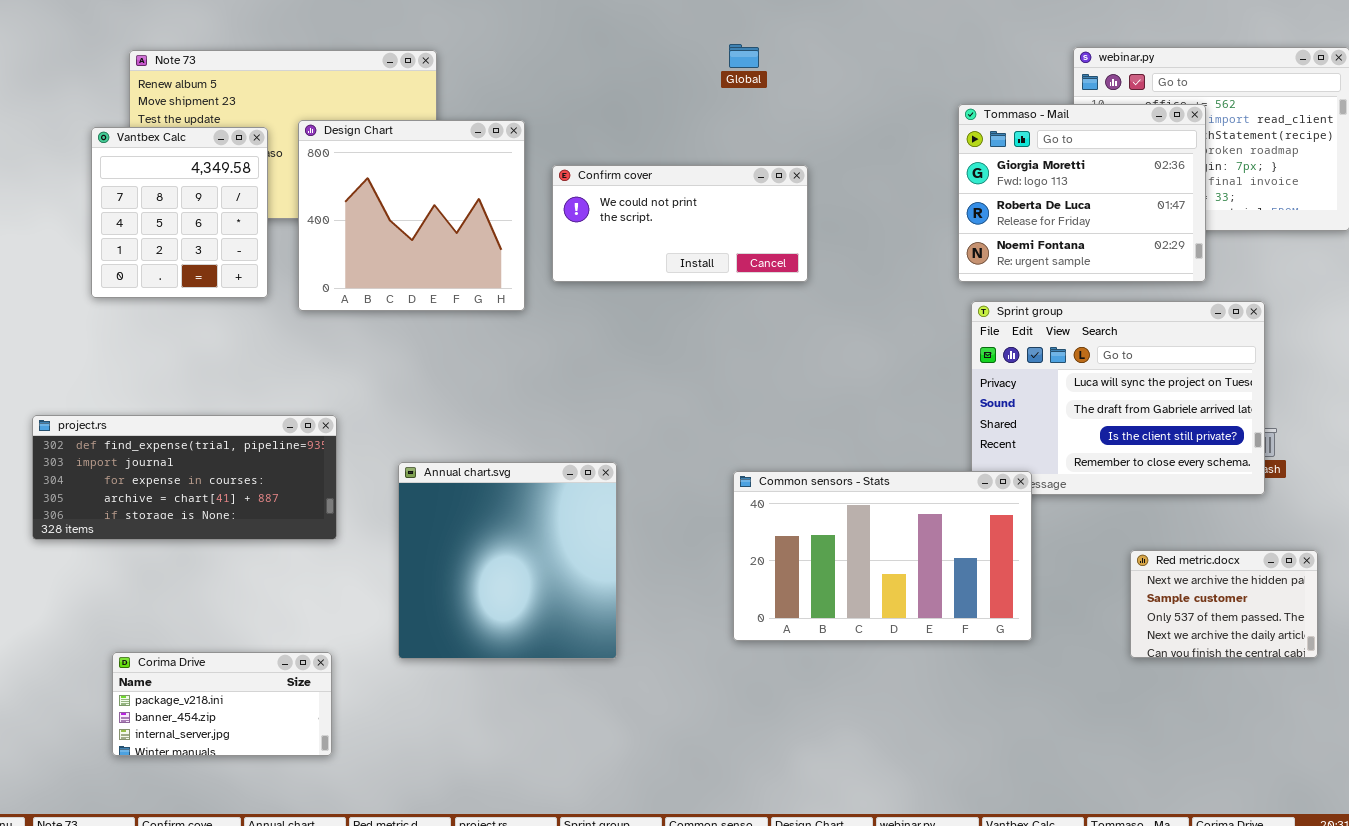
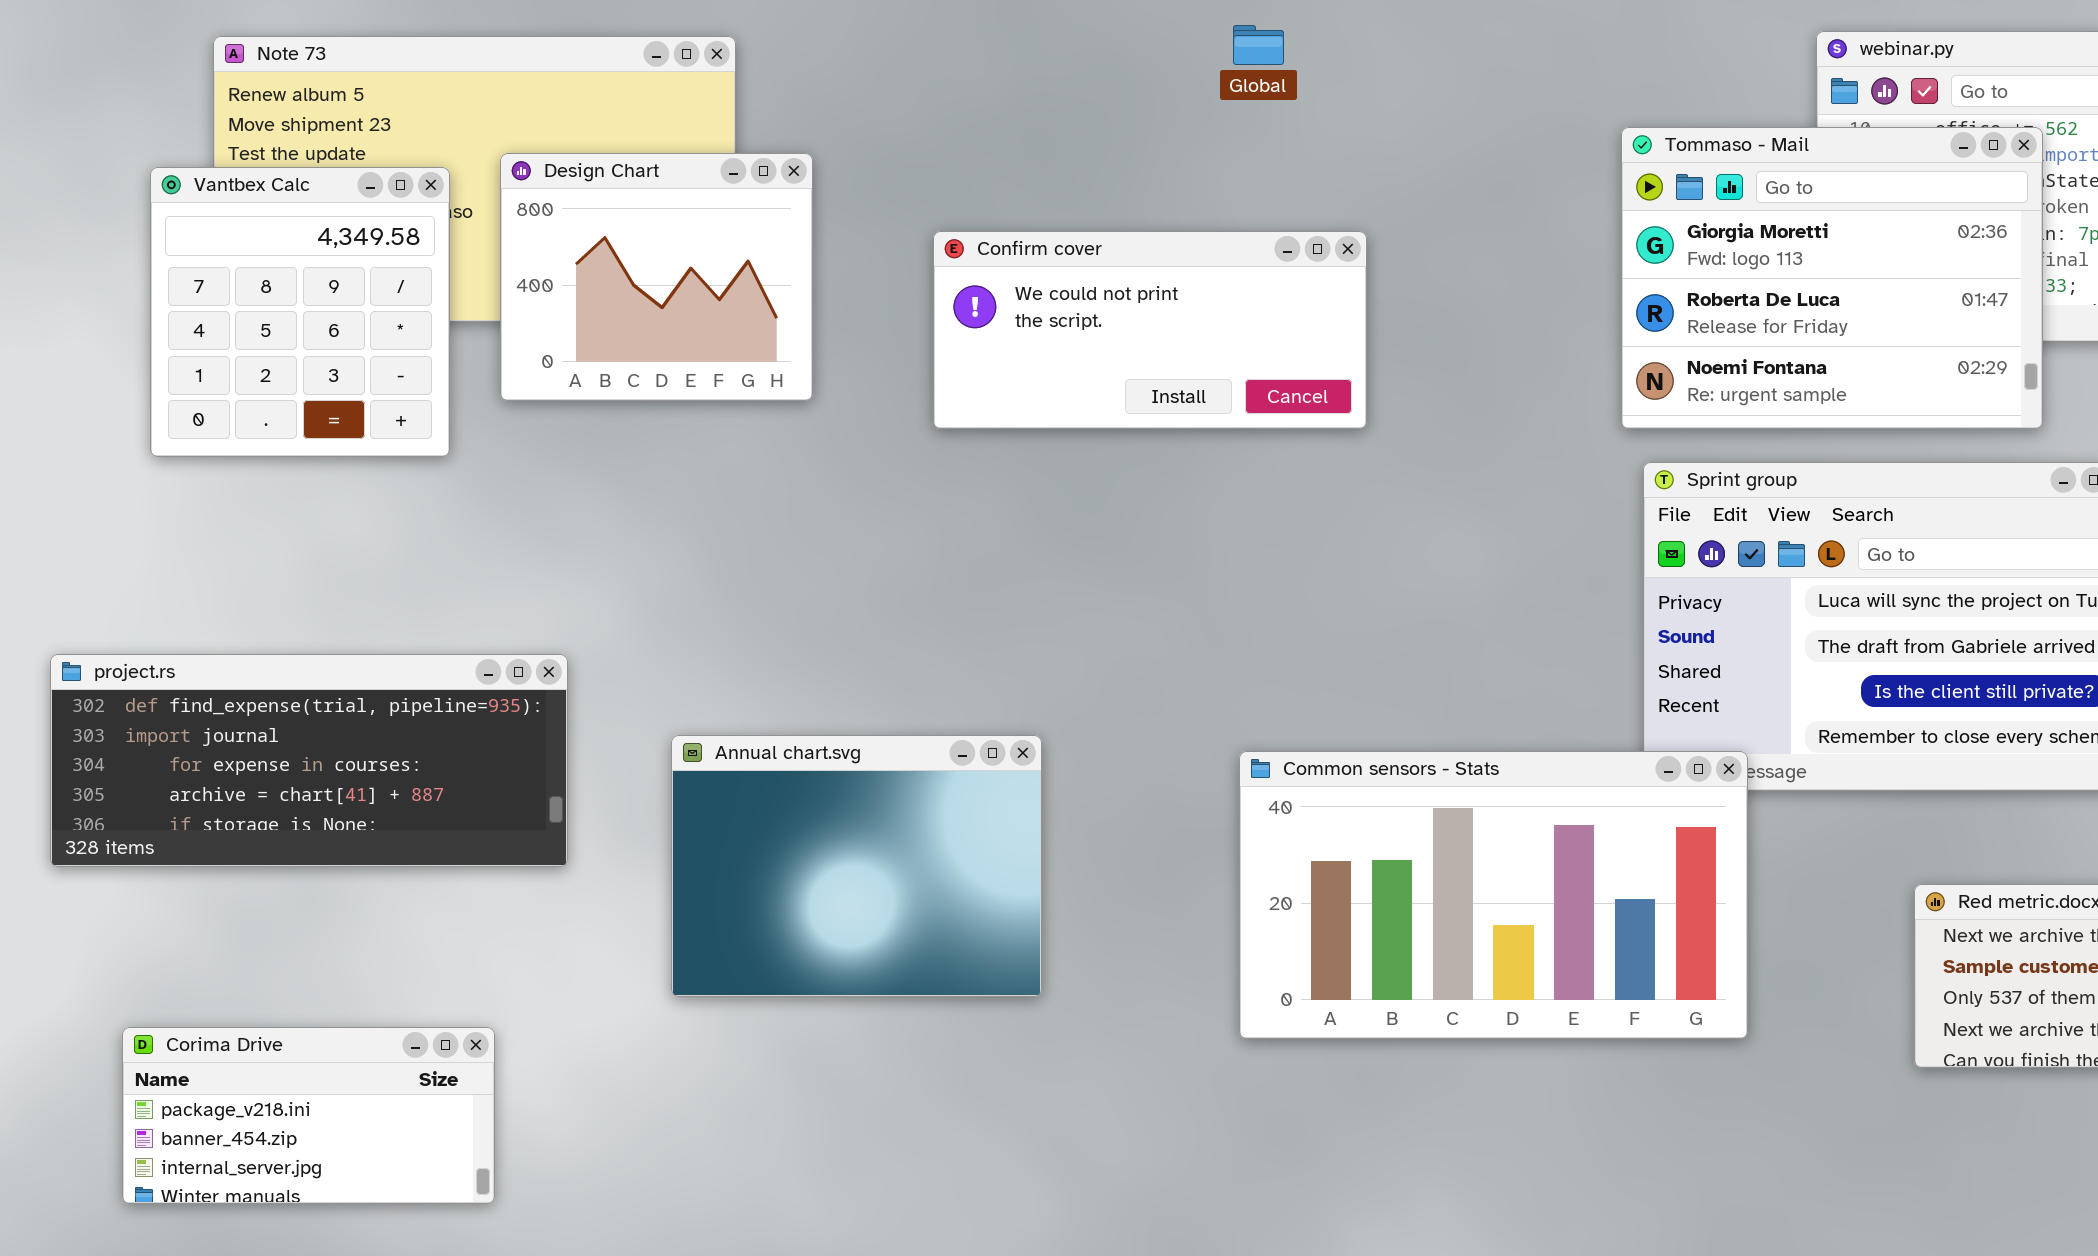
Design Chart: [298,120,525,311] -> [500,153,813,401], resized
Annual chart.svg: [398,462,617,659] -> [671,735,1042,997], resized
Corima Drive: [112,652,332,756] -> [122,1027,495,1204], moved

